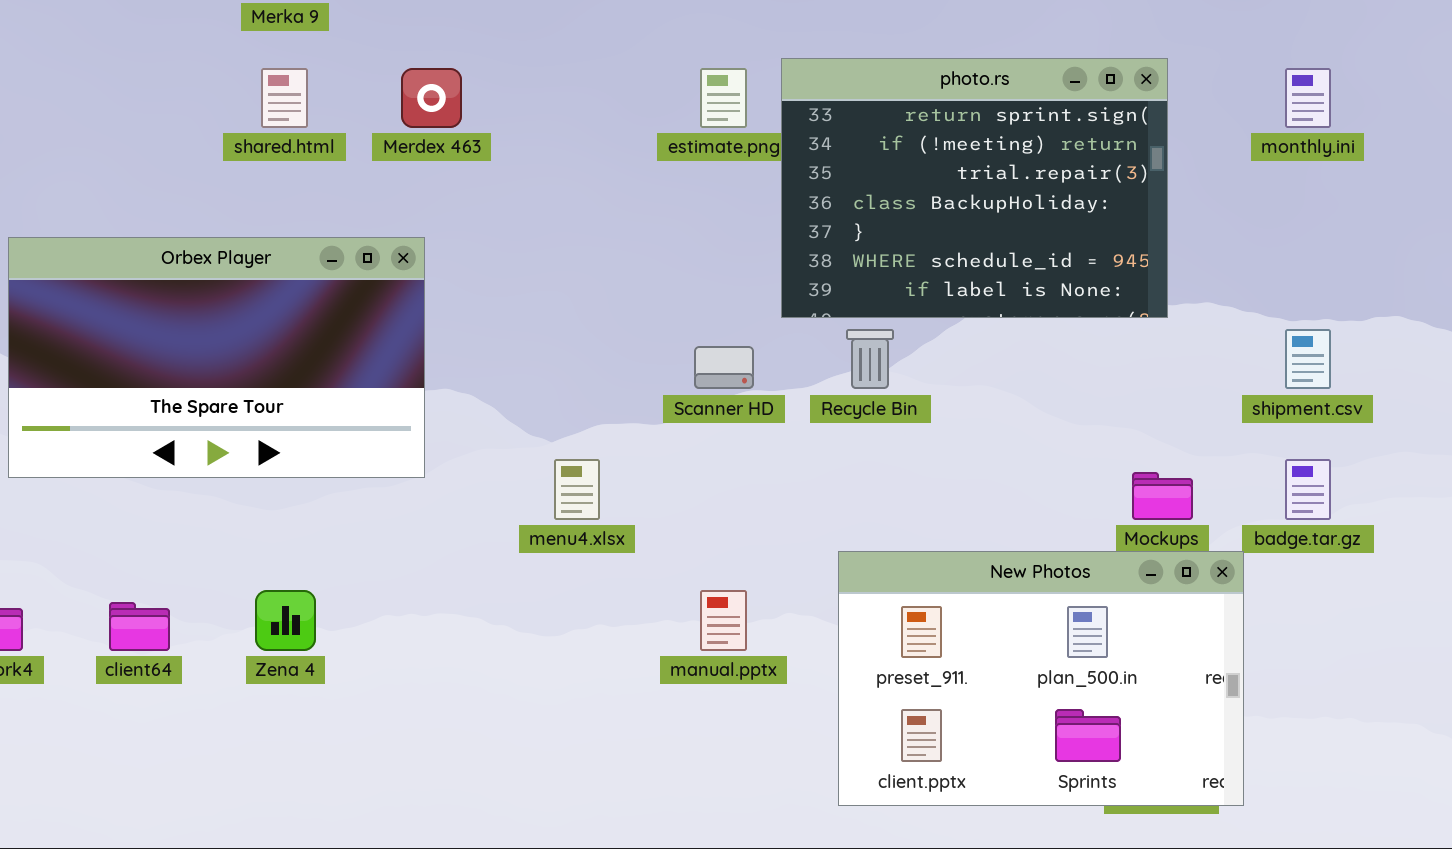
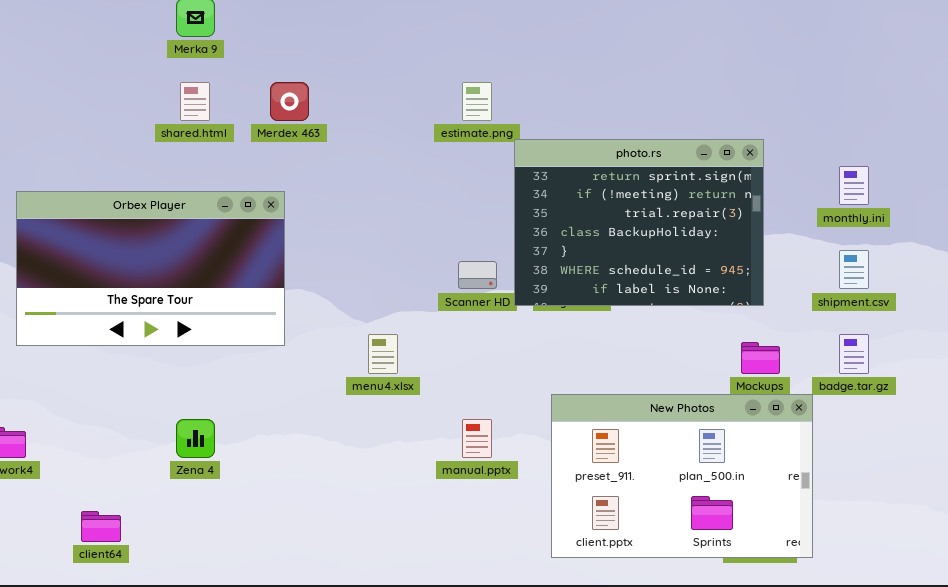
photo.rs: [781,58,1168,318] -> [514,139,764,306], moved
monthly.ini: [1285,68,1331,128] -> [839,166,869,205], moved
client64: [109,602,170,651] -> [81,511,121,542], moved

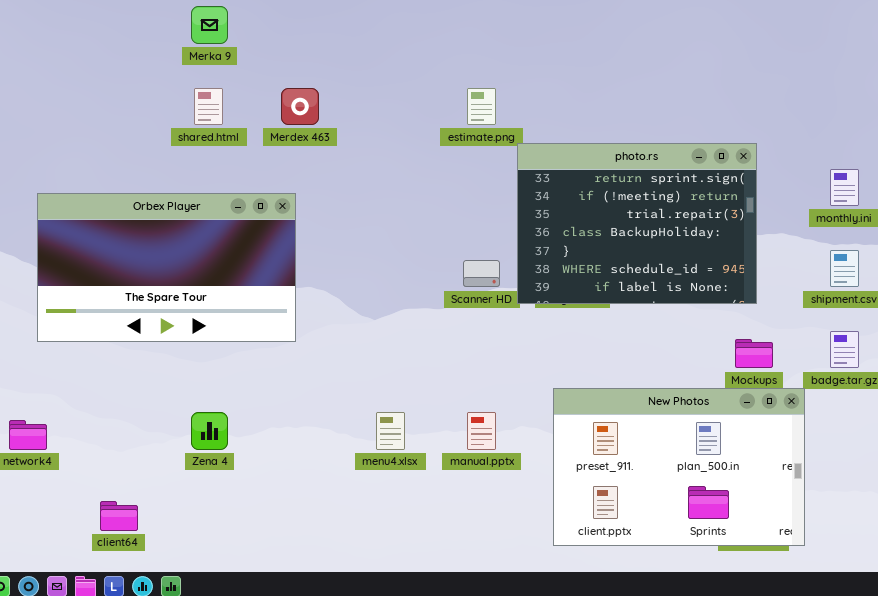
menu4.xlsx: [368,334,398,374] -> [376,412,405,450], moved

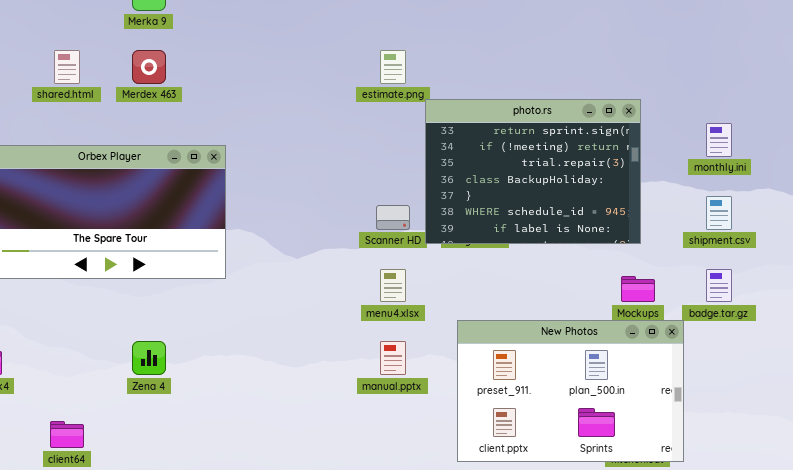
shared.html: [194,88,223,125] -> [54,50,80,84], moved
Merdex 463: [281,88,319,125] -> [132,50,166,84], moved
menu4.xlsx: [376,412,405,450] -> [380,269,406,302], moved

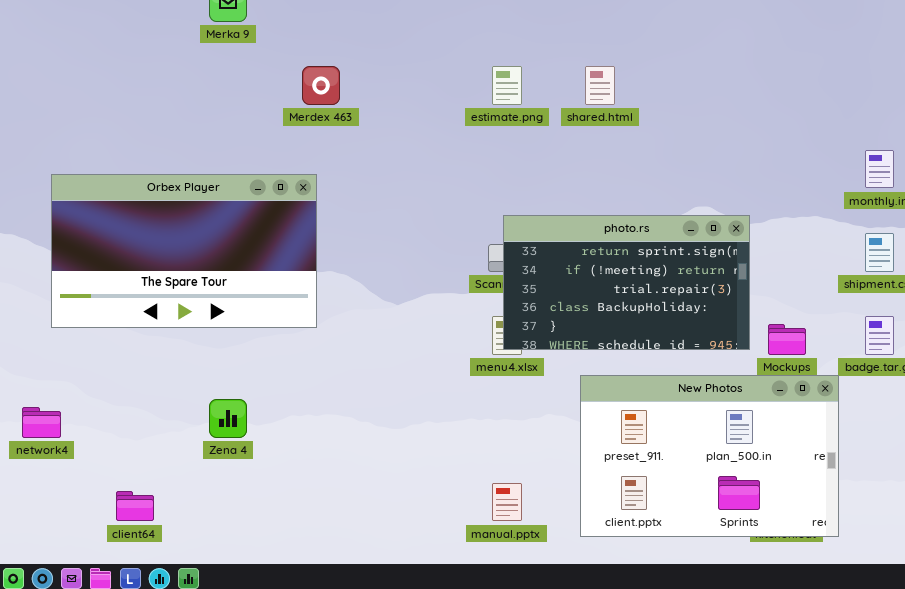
shared.html: [54,50,80,84] -> [585,66,615,105], moved
Merdex 463: [132,50,166,84] -> [302,66,340,105], moved
photo.rs: [425,99,641,244] -> [503,215,750,350], moved, resized
manual.pptx: [380,341,406,375] -> [492,483,522,521], moved

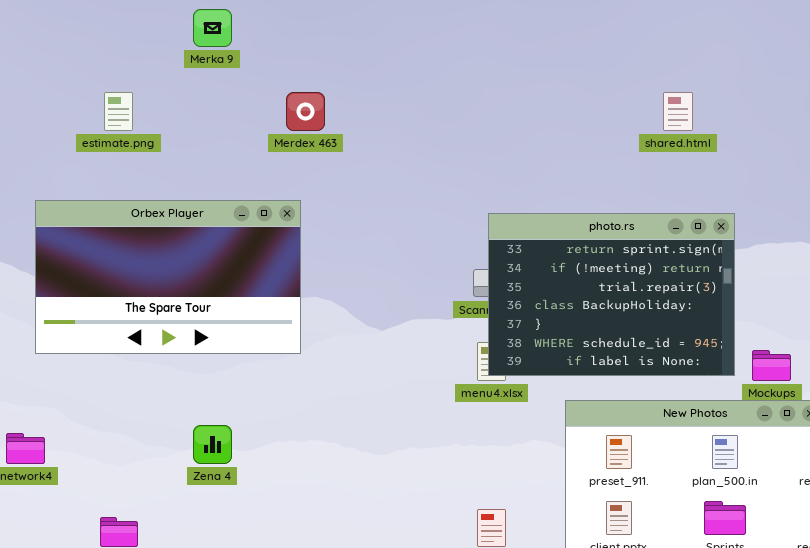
estimate.png: [492,66,522,105] -> [104,92,133,131], moved
shared.html: [585,66,615,105] -> [663,92,693,131], moved
photo.rs: [503,215,750,350] -> [488,213,735,376], resized

